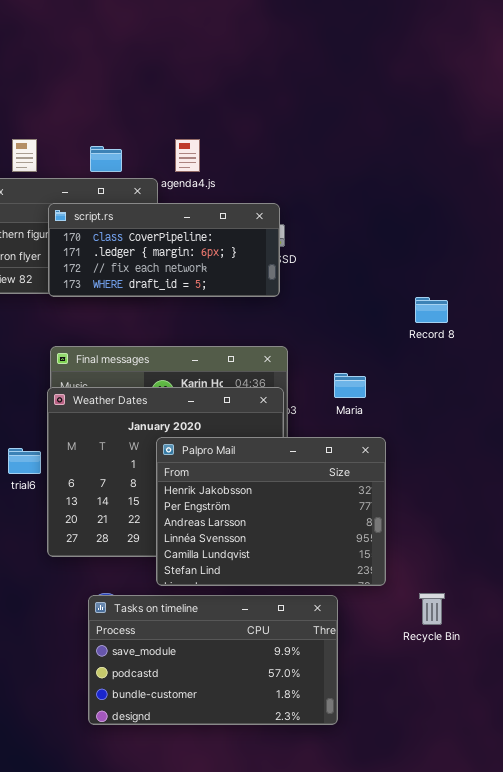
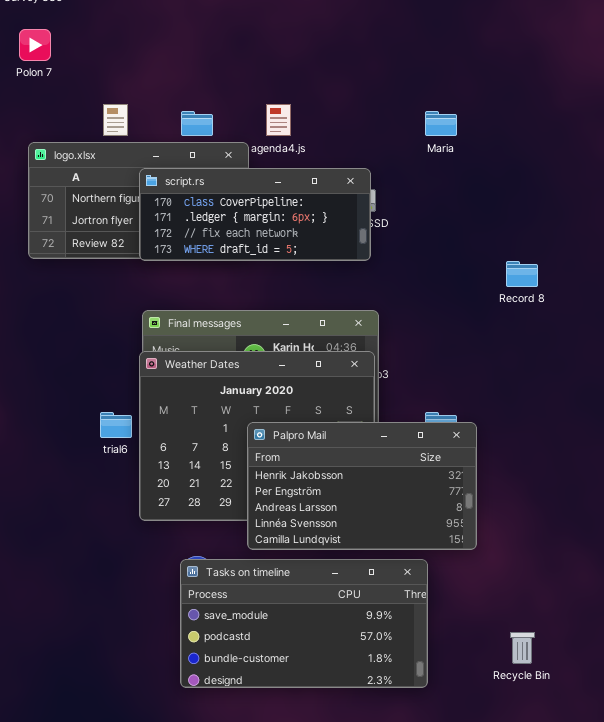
Maria: [334,373,366,398] -> [425,111,457,136], moved
Palpro Mail: [156,437,386,586] -> [247,422,477,550], resized
Recycle Bin: [419,593,445,625] -> [510,632,535,664], moved

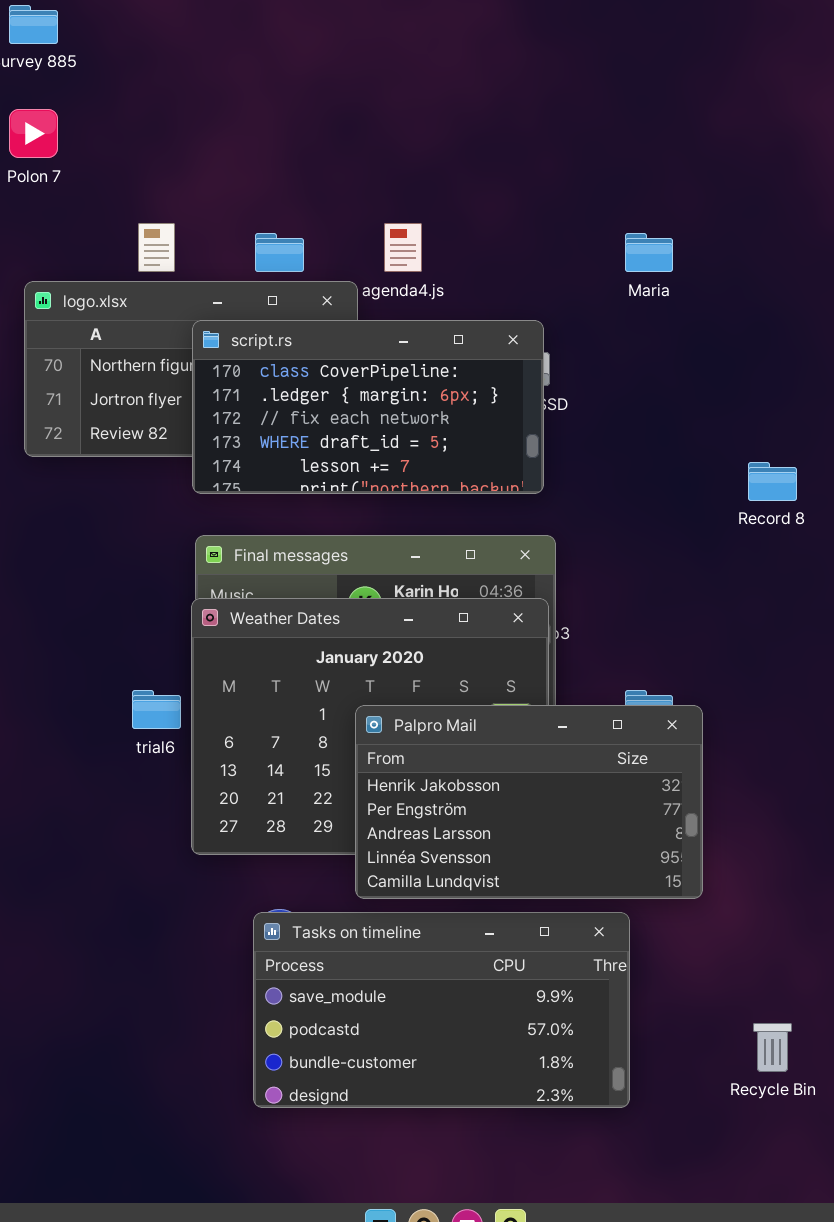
script.rs: [139,168,371,261] -> [192,320,544,494], resized

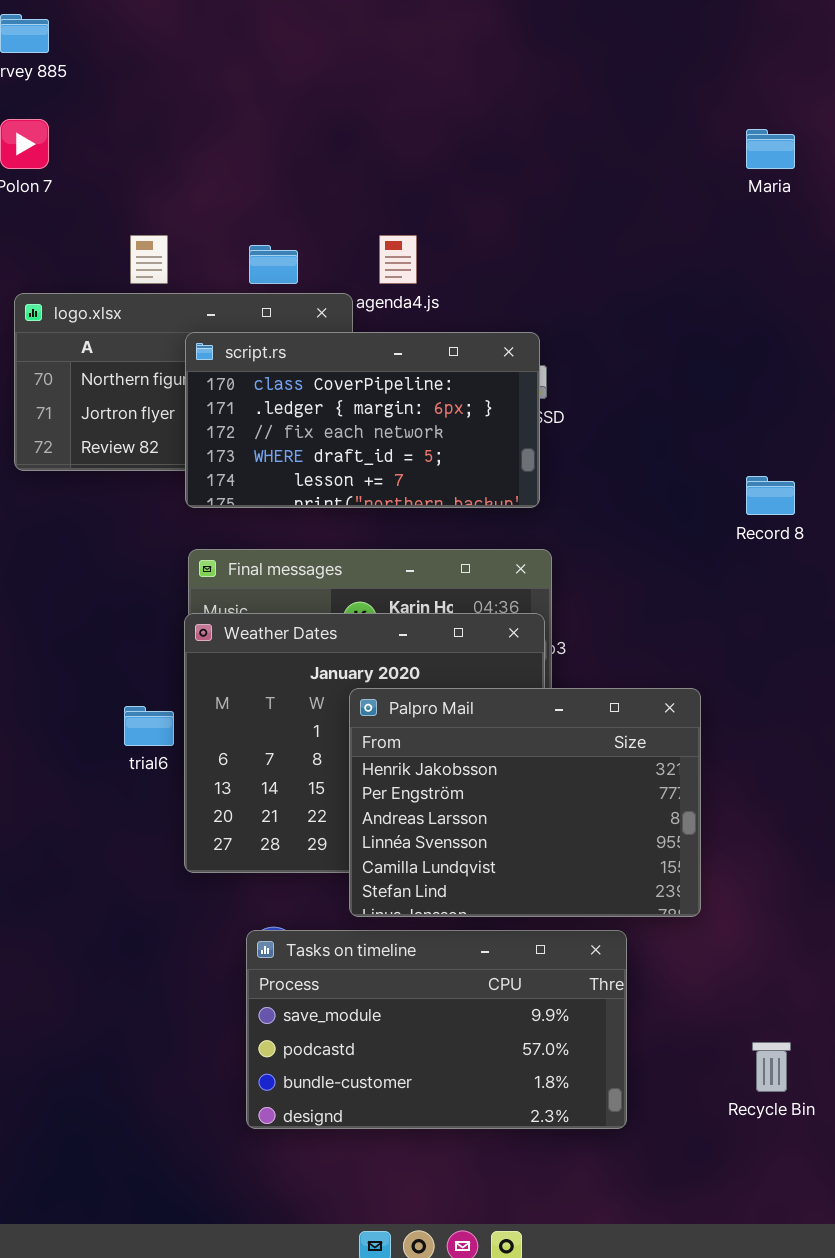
Maria: [625,233,673,272] -> [746,129,795,169], moved
Palpro Mail: [355,705,703,899] -> [349,688,701,917], resized

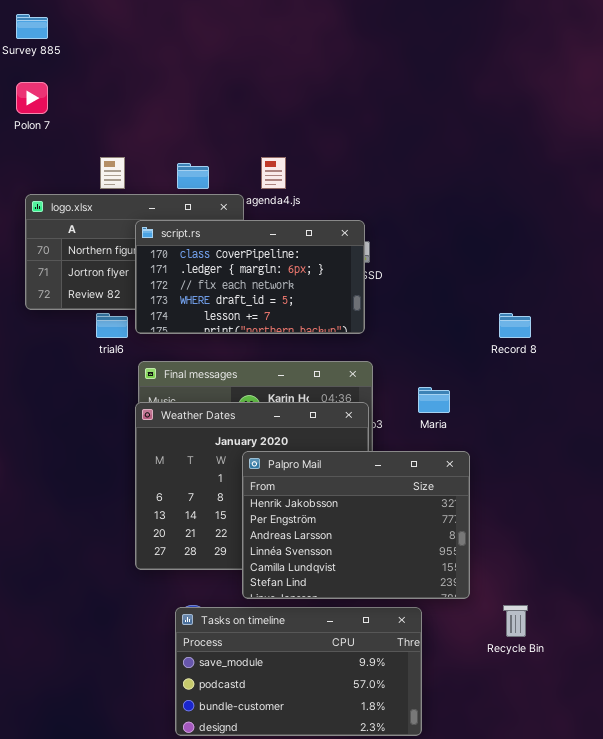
Maria: [746,129,795,169] -> [418,387,450,413], moved
trial6: [124,706,174,746] -> [96,313,128,338], moved
Recycle Bin: [752,1042,791,1092] -> [503,605,528,637], moved

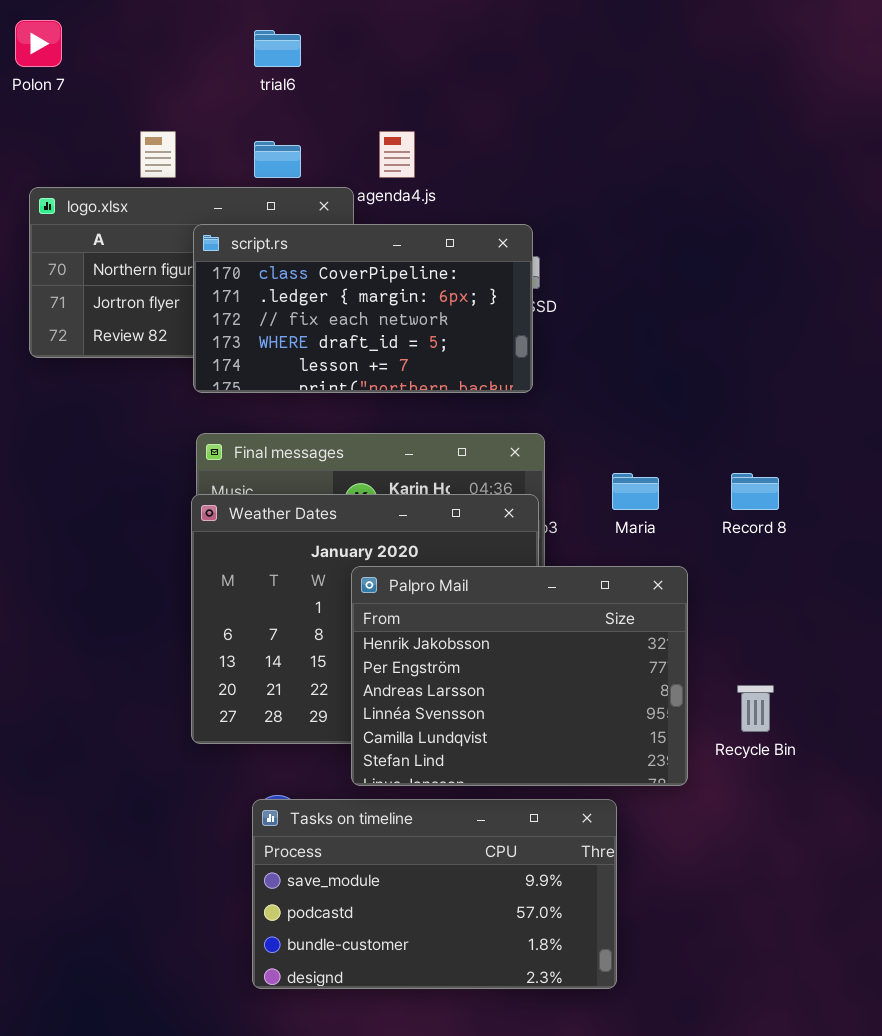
trial6: [96,313,128,338] -> [254,30,301,67], moved
Record 8: [499,313,531,338] -> [731,473,779,510], moved
Recycle Bin: [503,605,528,637] -> [737,685,774,732], moved

